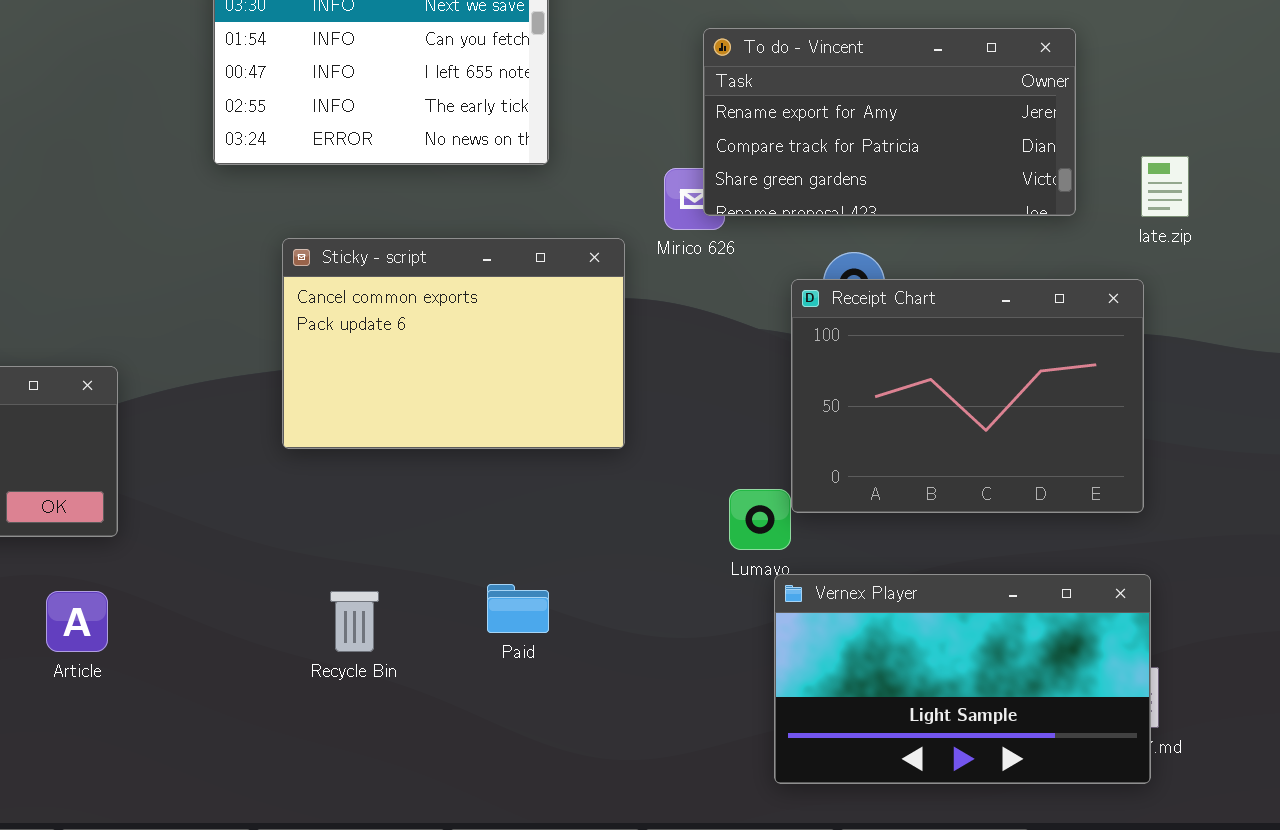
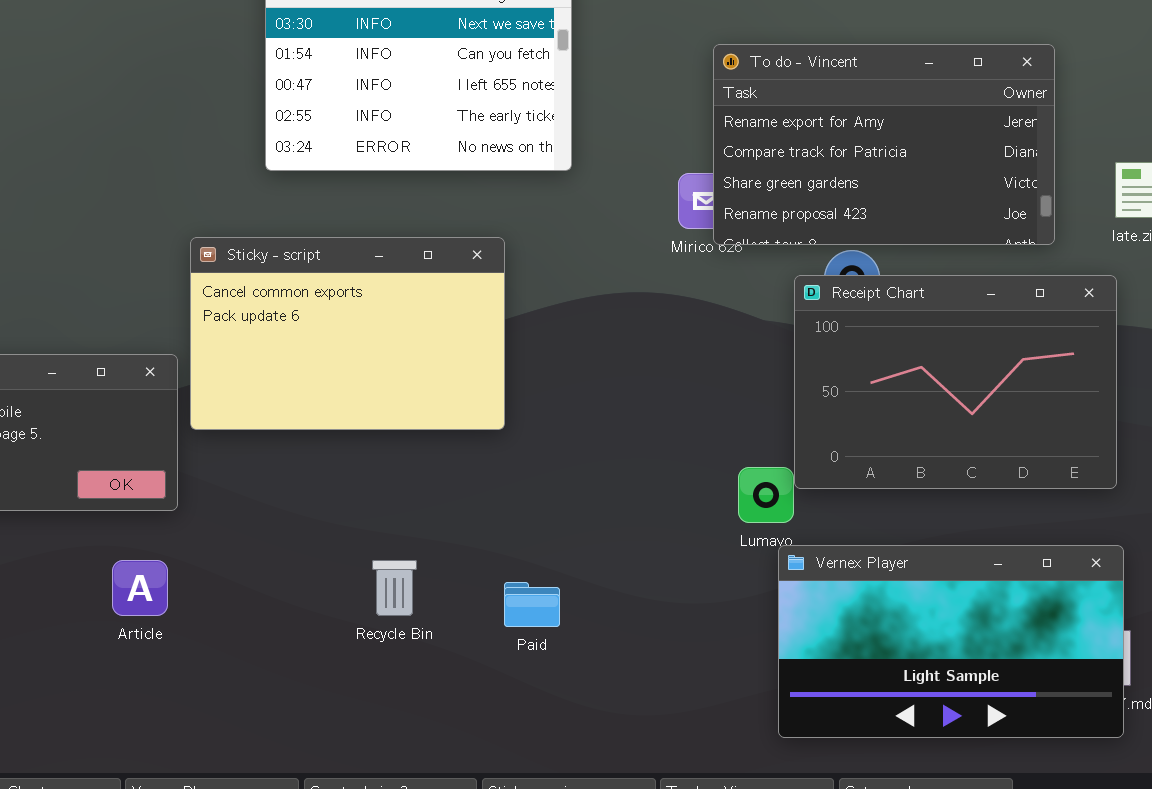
To do - Vincent: [703,28,1076,216] -> [713,44,1055,245], resized
Sticky - script: [282,238,625,449] -> [190,237,505,430], moved
Paid: [487,584,549,633] -> [504,582,560,627], moved

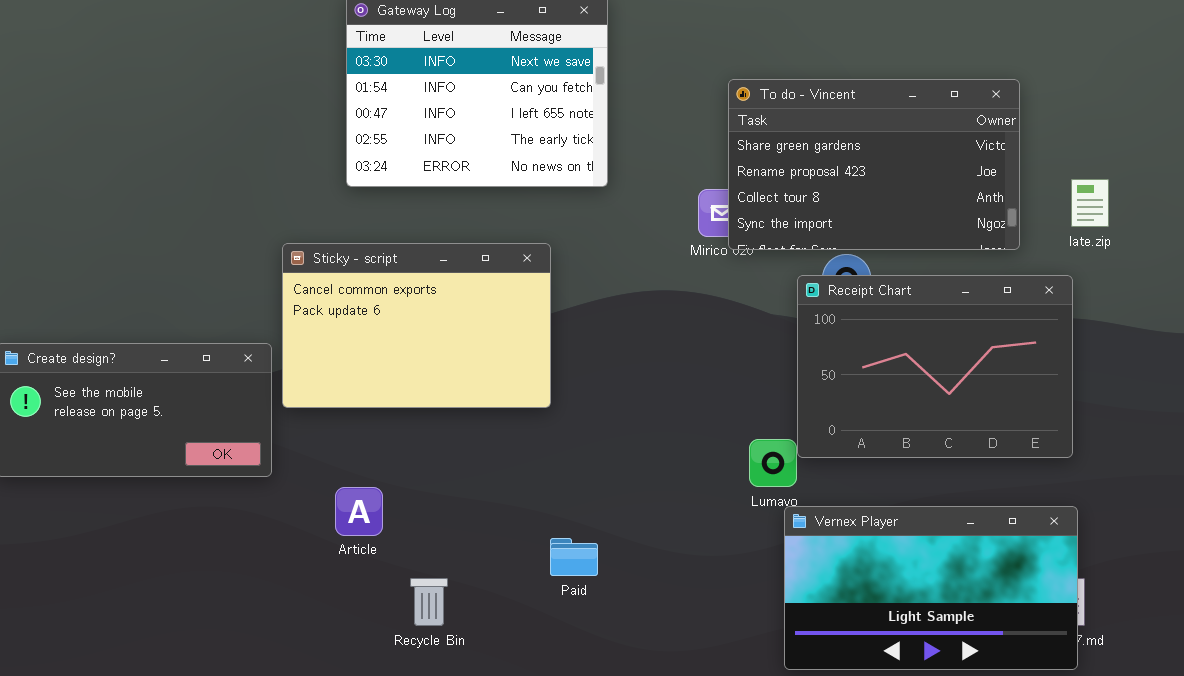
To do - Vincent: [713,44,1055,245] -> [728,79,1020,250], scrolled down 2 rows
Article: [112,560,168,616] -> [335,487,383,536], moved
Recycle Bin: [372,560,417,616] -> [410,578,448,626], moved

